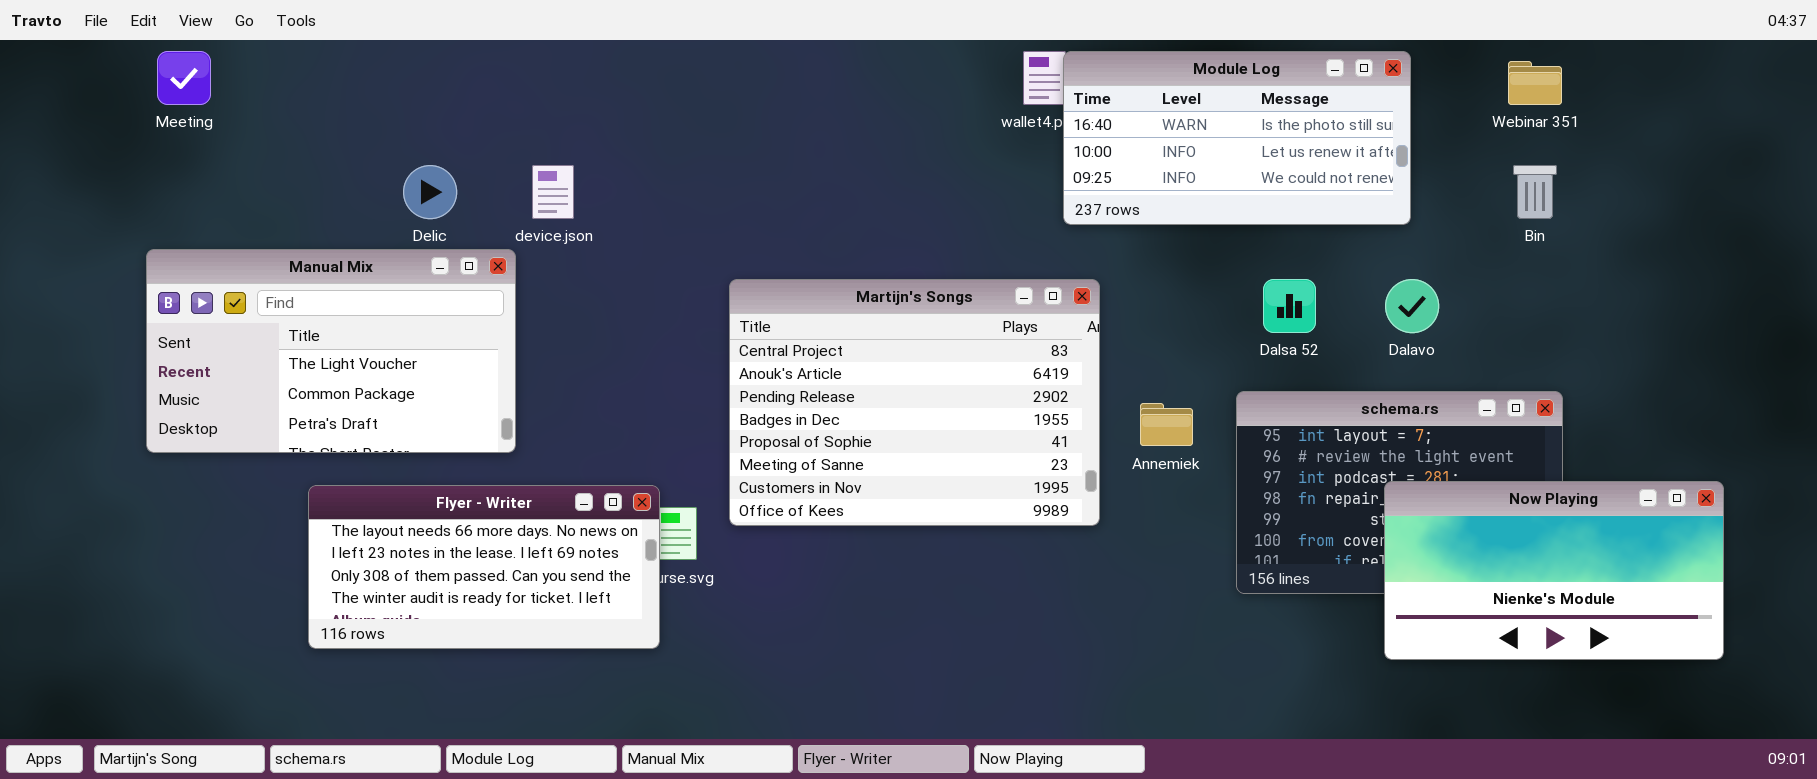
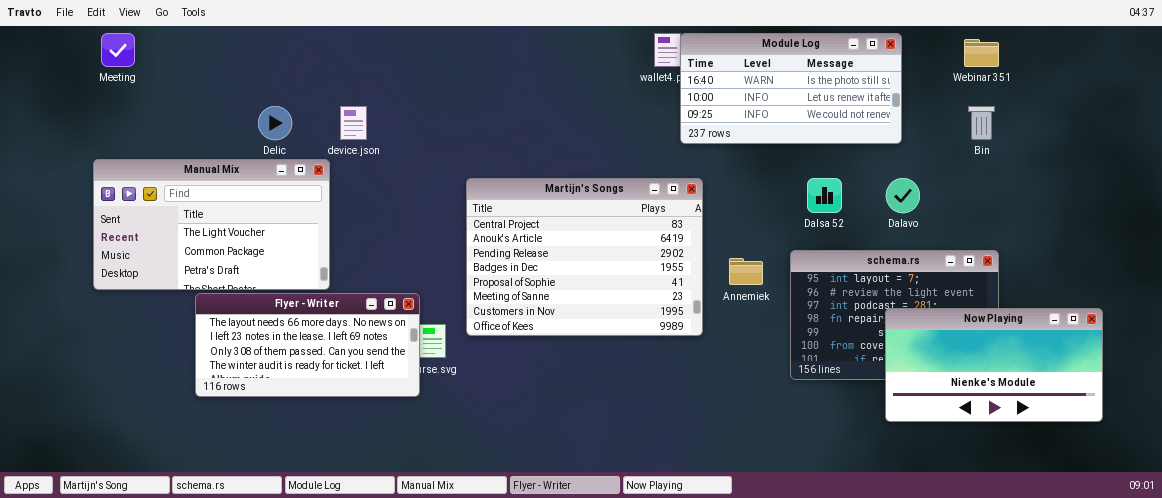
Flyer - Writer: [308,485,660,649] -> [195,293,420,397], moved

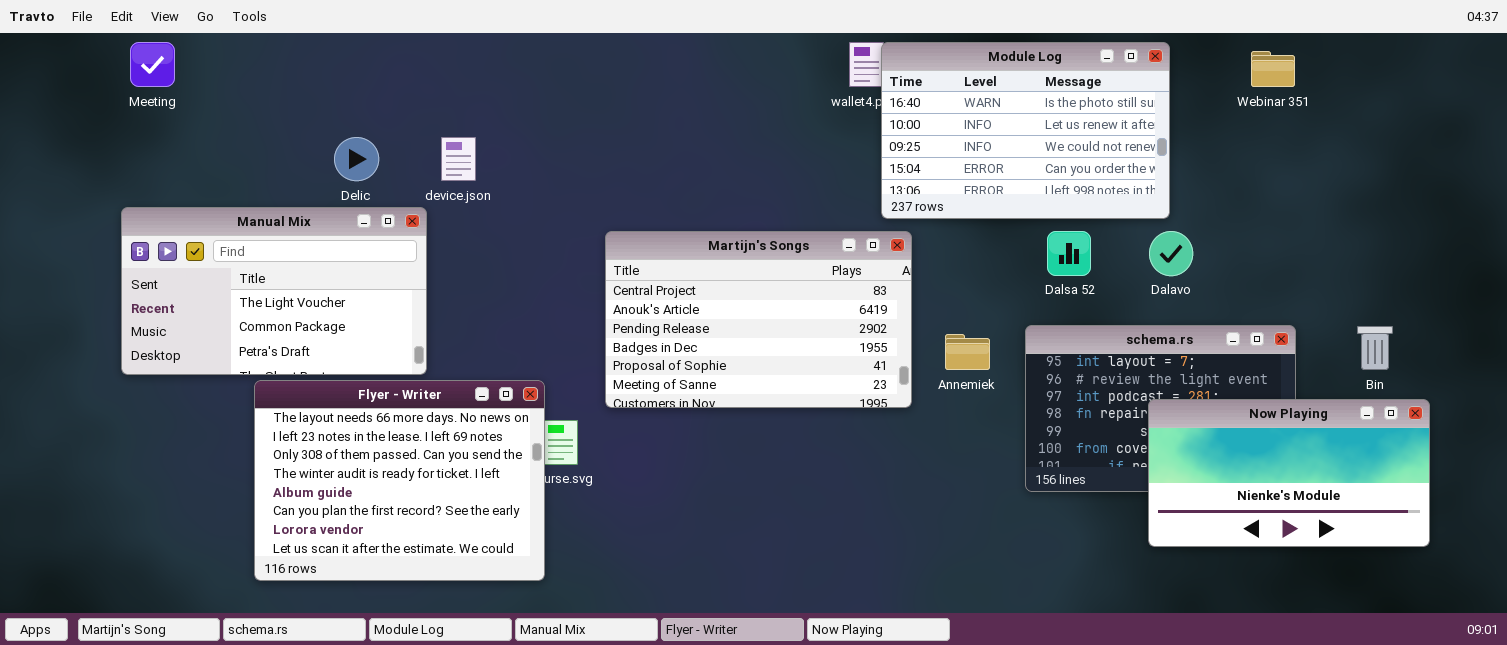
Module Log: [680,33,902,144] -> [881,42,1170,219], resized
Bin: [968,106,995,140] -> [1357,326,1393,370], moved
Martijn's Songs: [466,178,703,336] -> [605,231,912,408], resized
Flyer - Writer: [195,293,420,397] -> [254,380,545,581], resized

